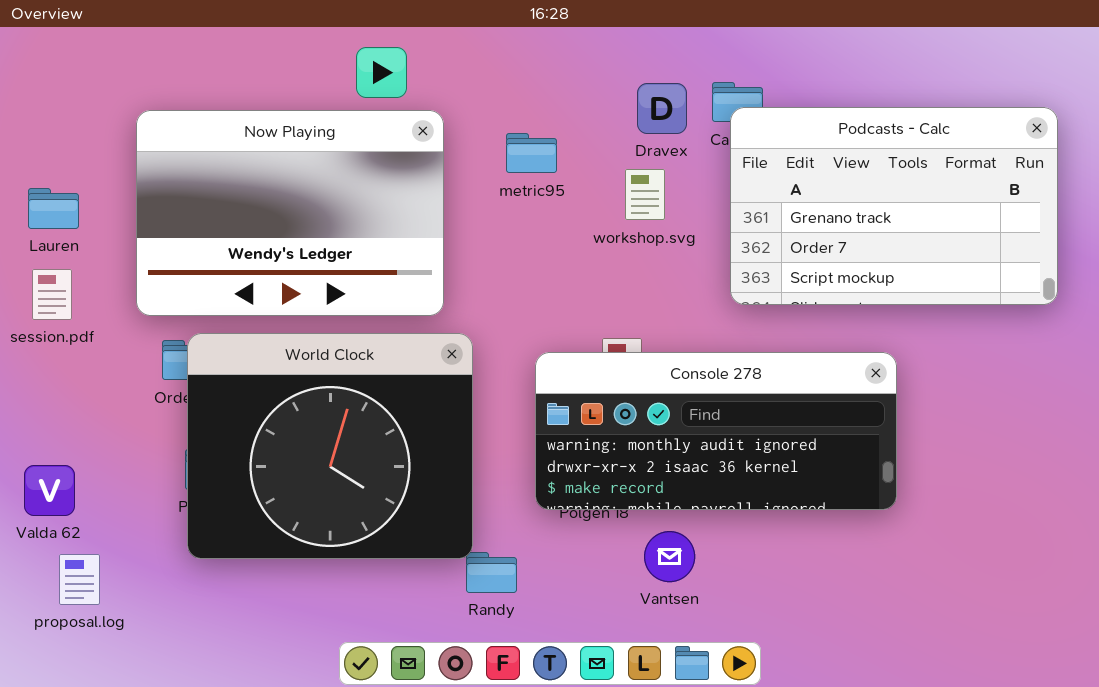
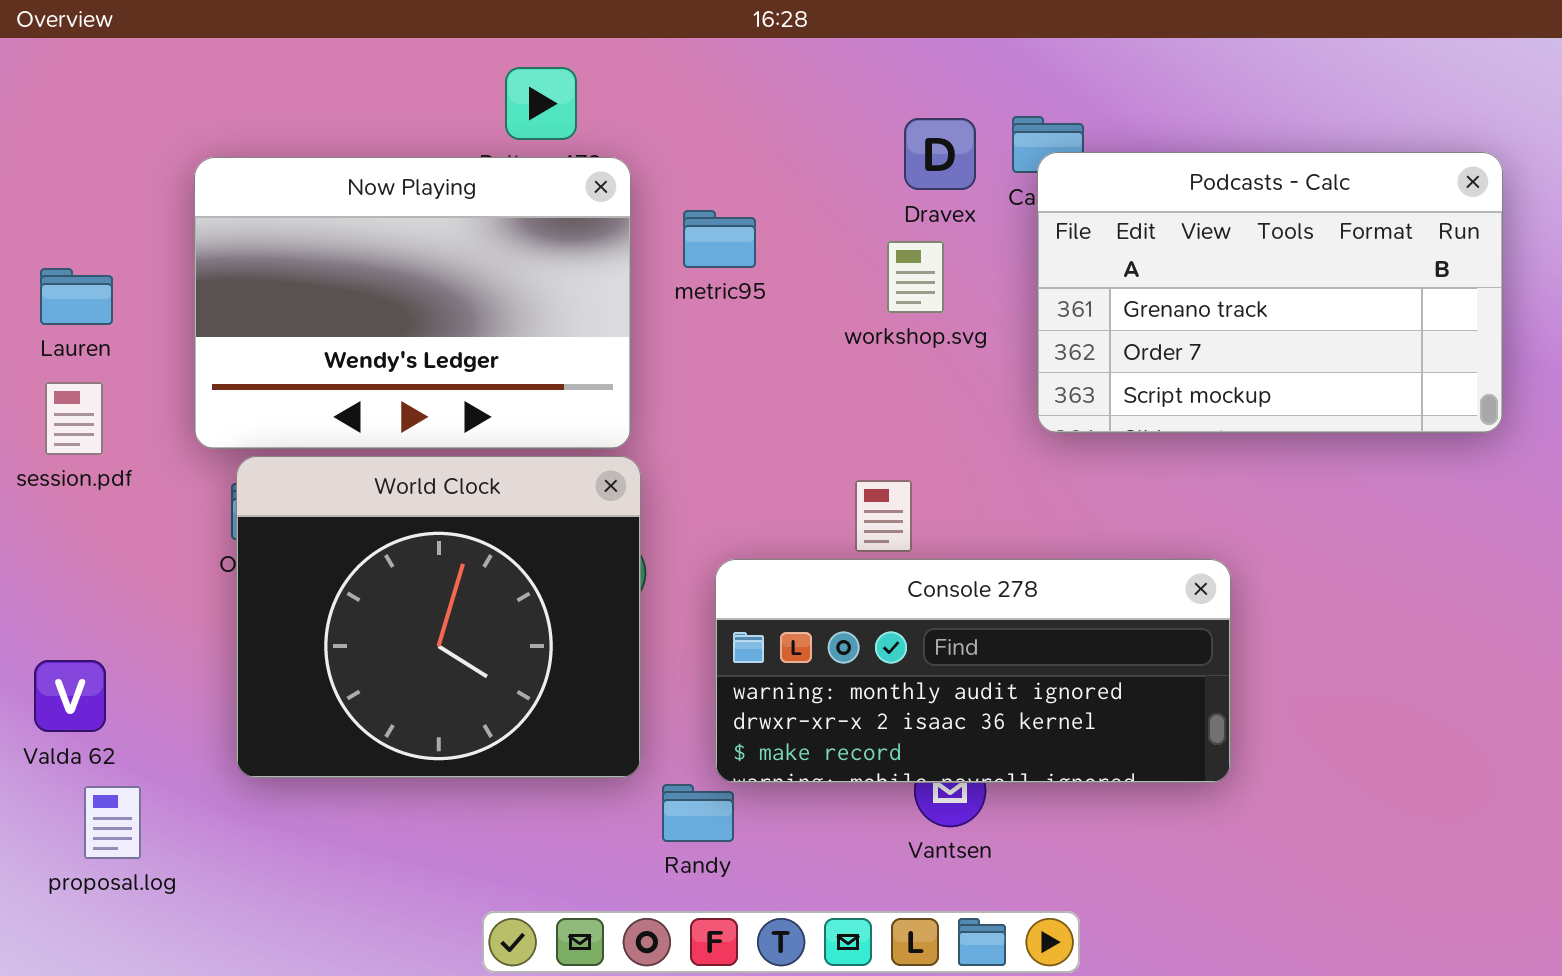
metric95: [506,133,557,173] -> [683,210,756,268], moved
World Clock: [187,333,473,559] -> [236,456,641,778], moved
Console 278: [535,352,897,510] -> [715,559,1231,783], moved

